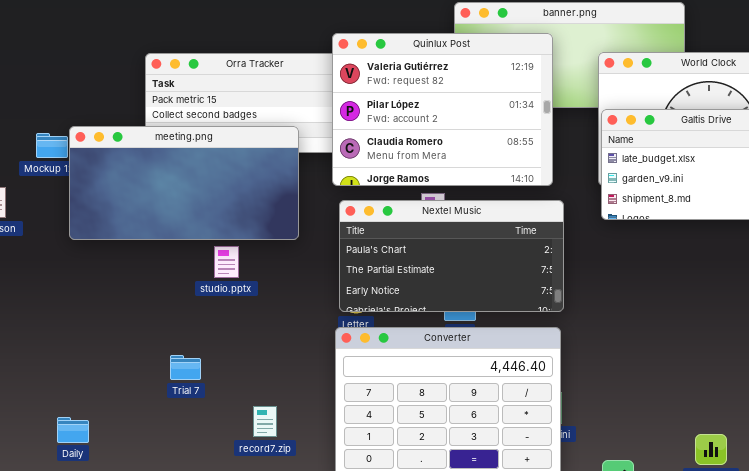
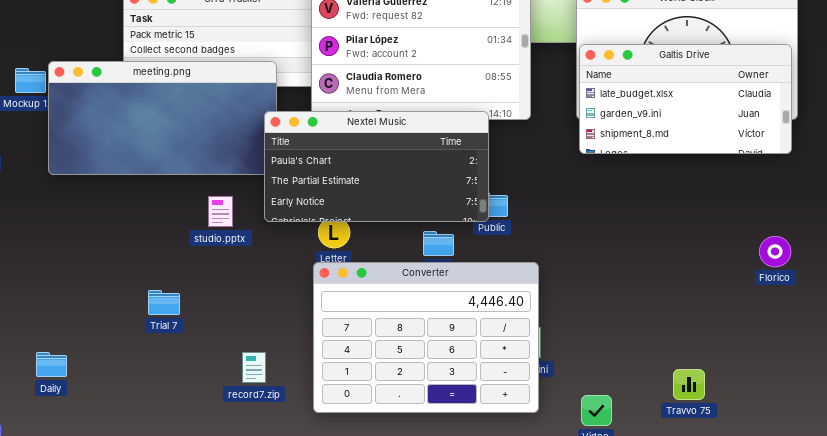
Nextel Music: [339,200,564,312] -> [264,111,489,222], moved
studio.pptx: [214,246,239,278] -> [208,196,233,227], moved
record7.zip: [253,406,277,437] -> [242,352,266,383], moved

